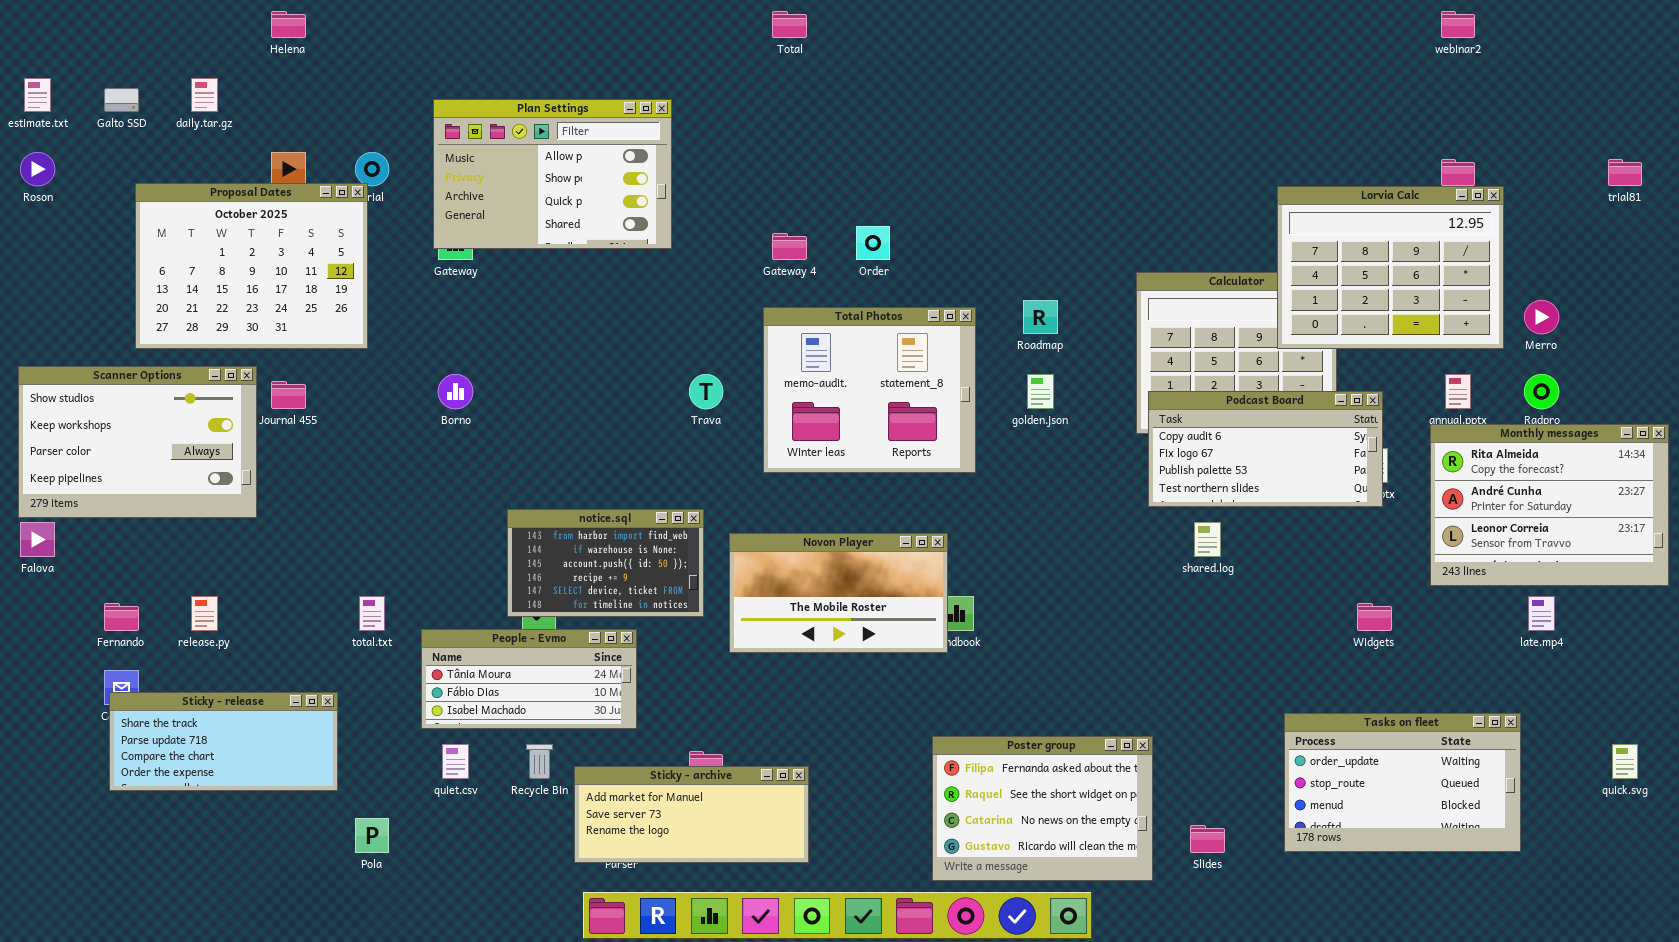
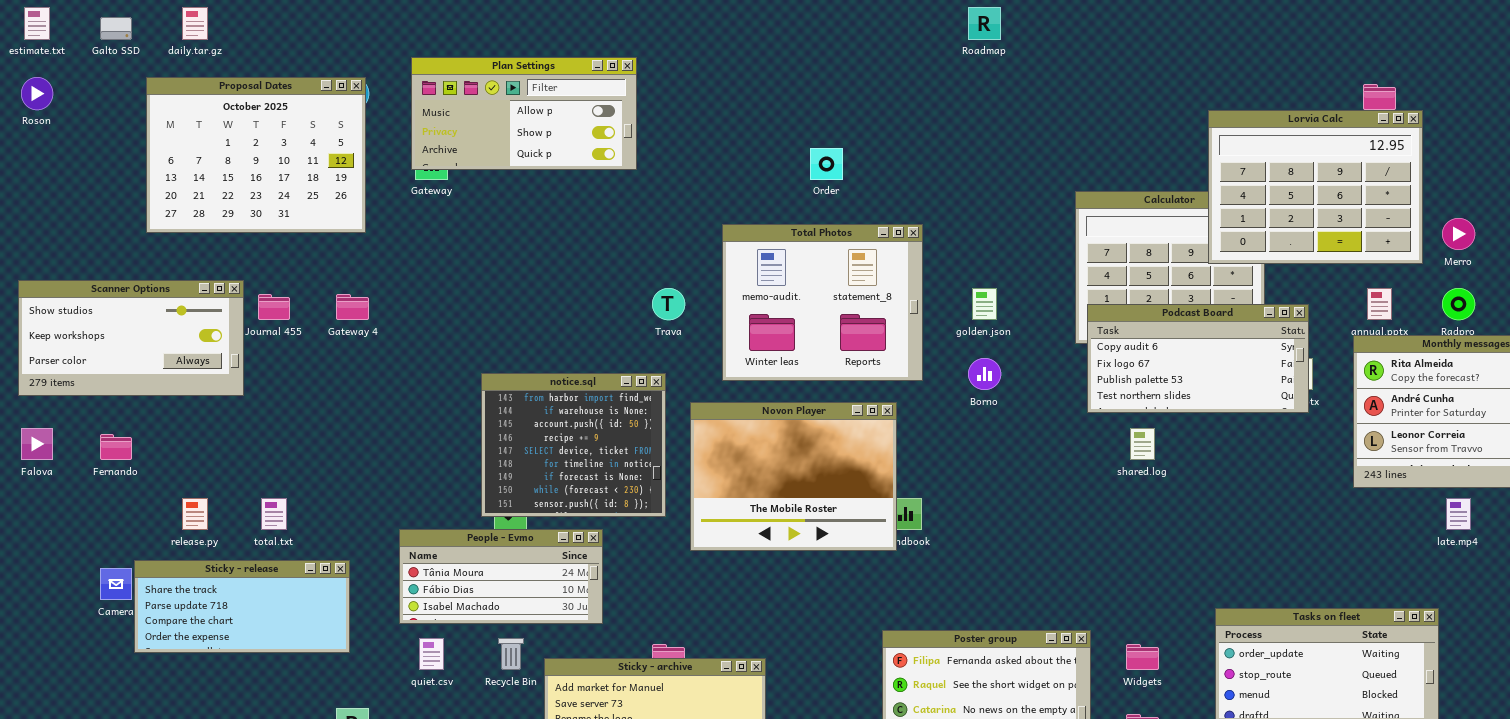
Plan Settings: [433,99,672,249] -> [411,57,637,170], resized
Proposal Dates: [135,183,368,349] -> [146,77,366,233], moved
Gateway 4: [772,233,807,260] -> [336,294,369,320], moved
Roadmap: [1023,300,1058,334] -> [968,7,1001,40], moved
Scanner Options: [18,366,257,518] -> [18,280,244,396], resized
Borno: [438,374,473,409] -> [968,358,1001,390], moved
notice.sql: [507,509,704,617] -> [481,373,666,517], resized
Novon Player: [729,533,948,653] -> [690,402,897,551], resized
total.txt: [359,596,385,631] -> [261,498,287,530], moved
Fernando: [104,603,139,631] -> [100,434,132,460], moved
Widgets: [1357,603,1392,631] -> [1126,644,1159,670], moved
Sticky - release: [109,692,338,791] -> [134,560,350,653], moved

